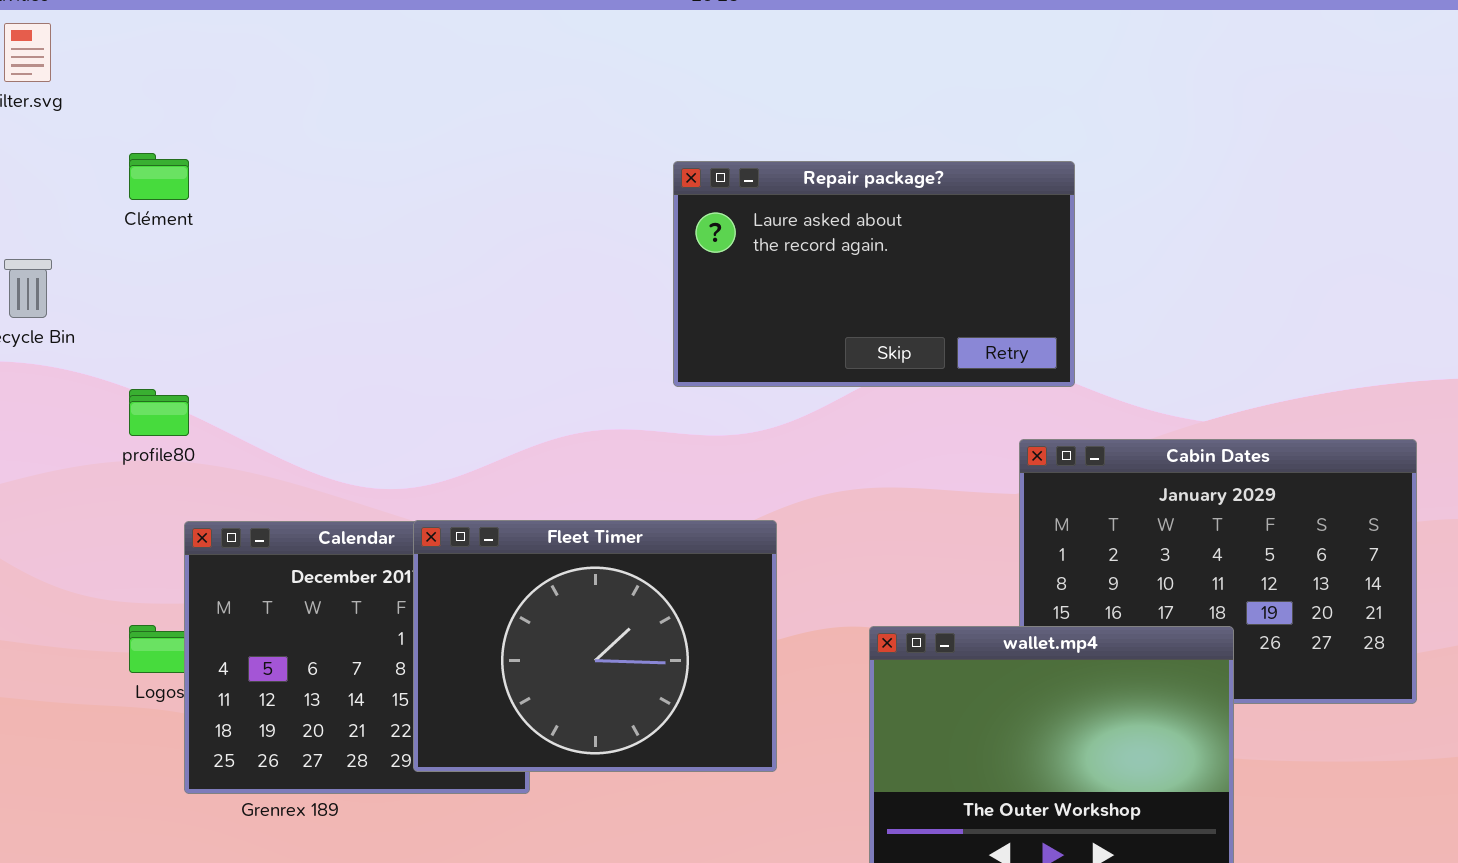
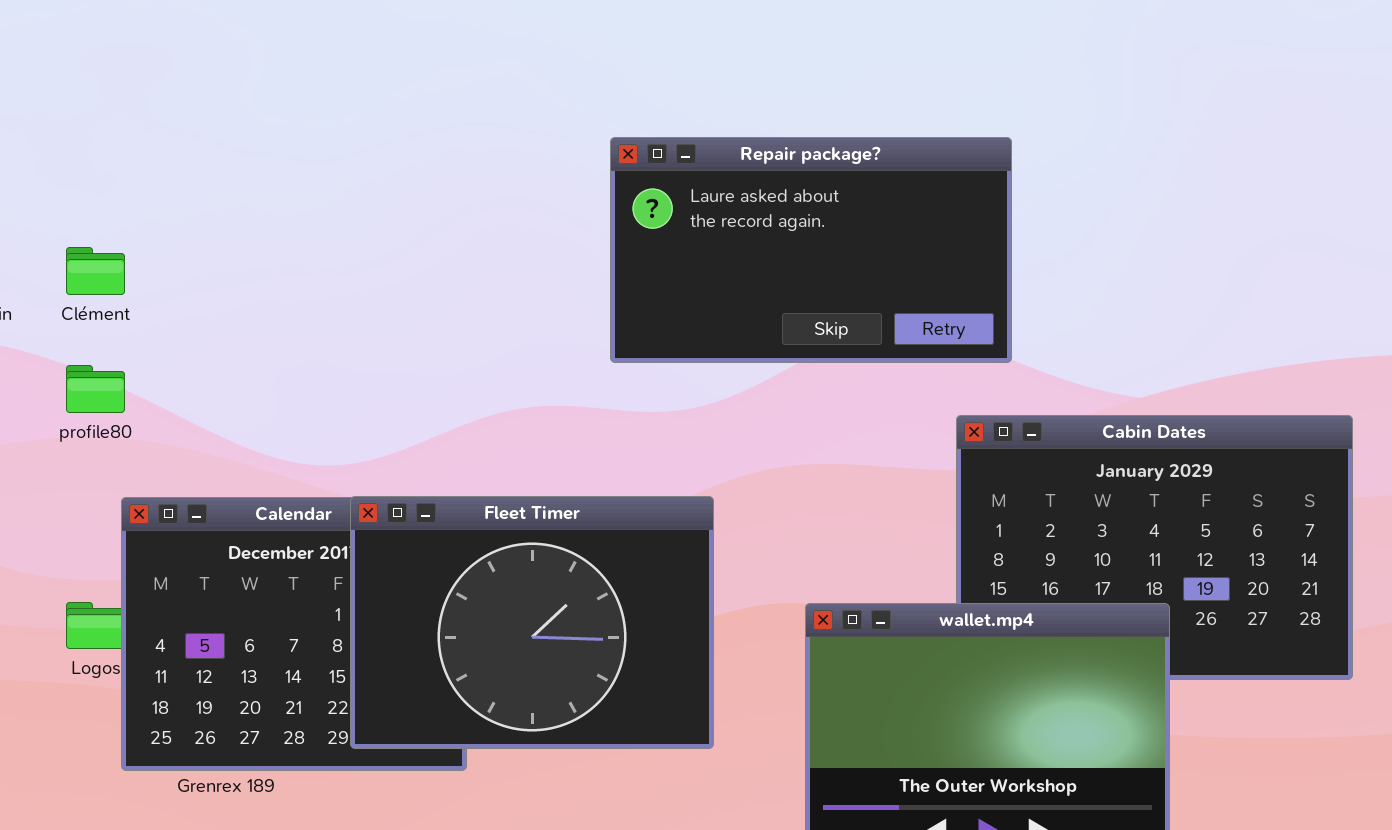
Clément: [129,153,189,200] -> [66,247,125,295], moved

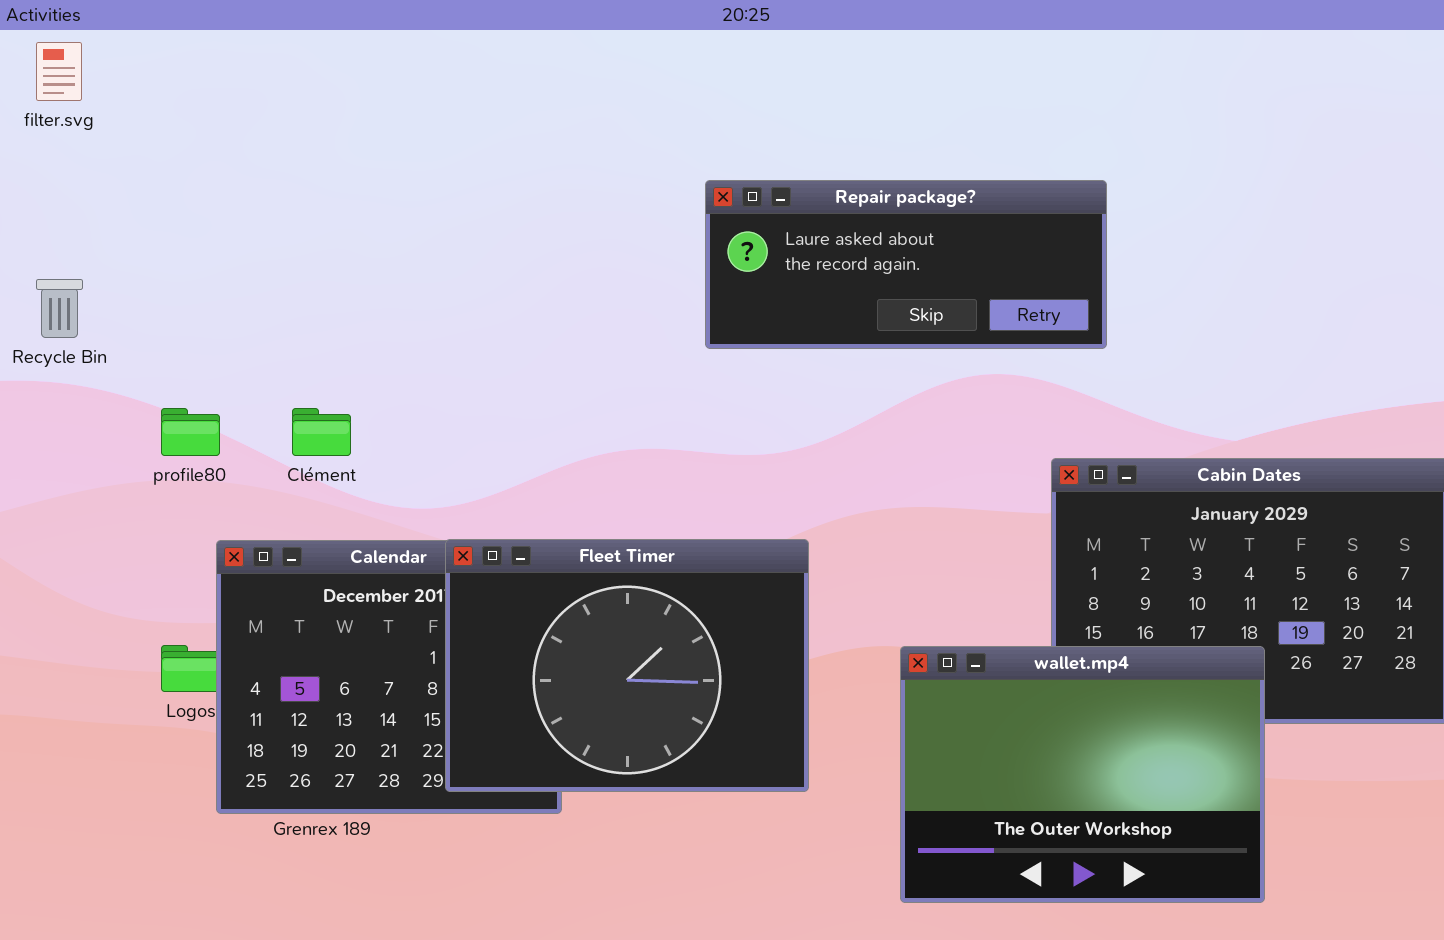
Repair package?: [610,137,1012,363] -> [705,180,1107,349], resized
Clément: [66,247,125,295] -> [292,408,351,456], moved

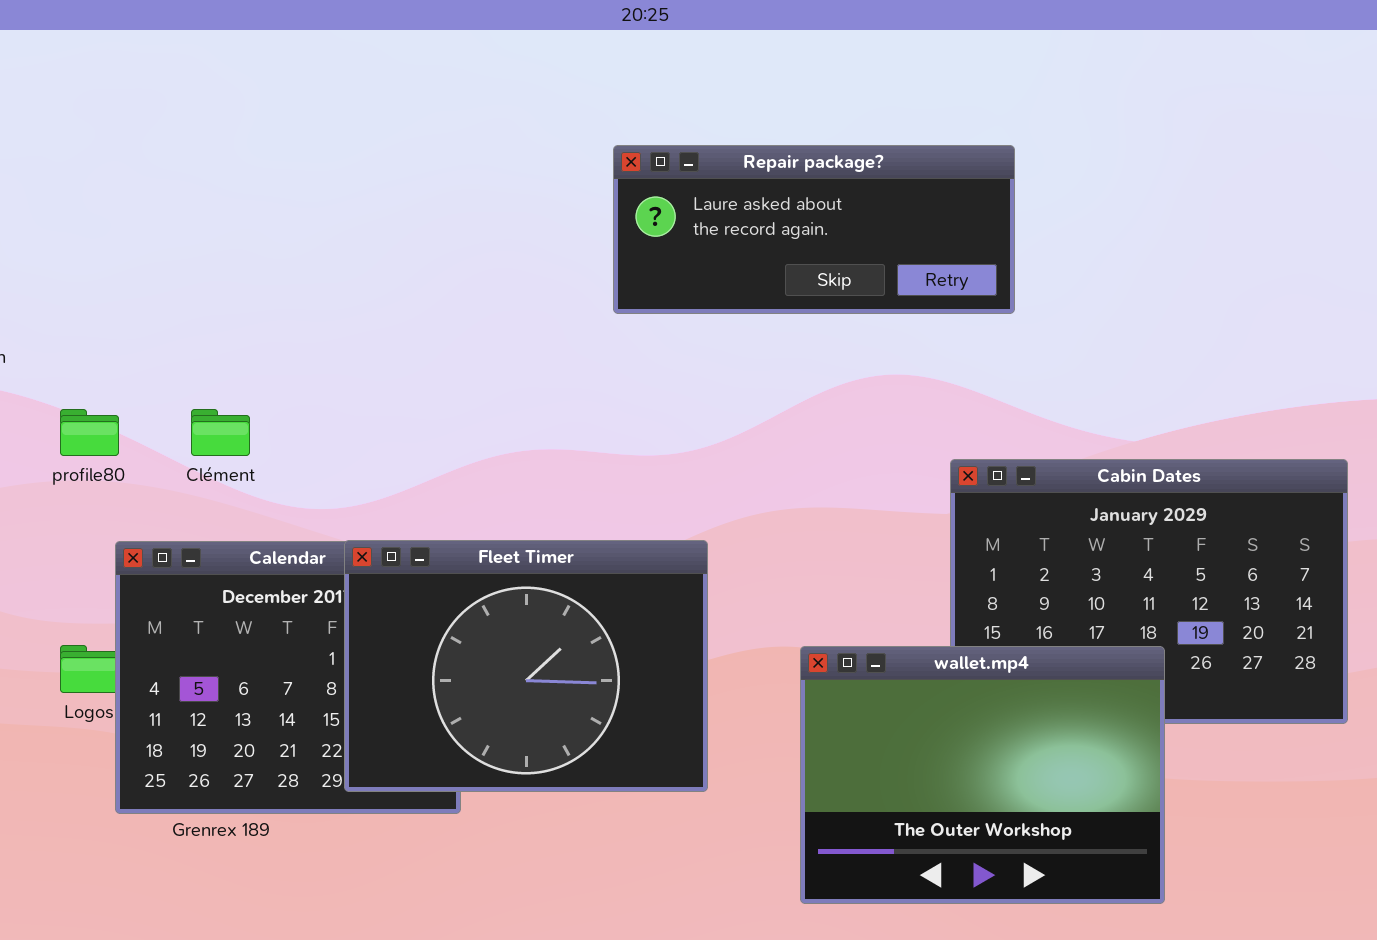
Repair package?: [705,180,1107,349] -> [613,145,1015,314], moved

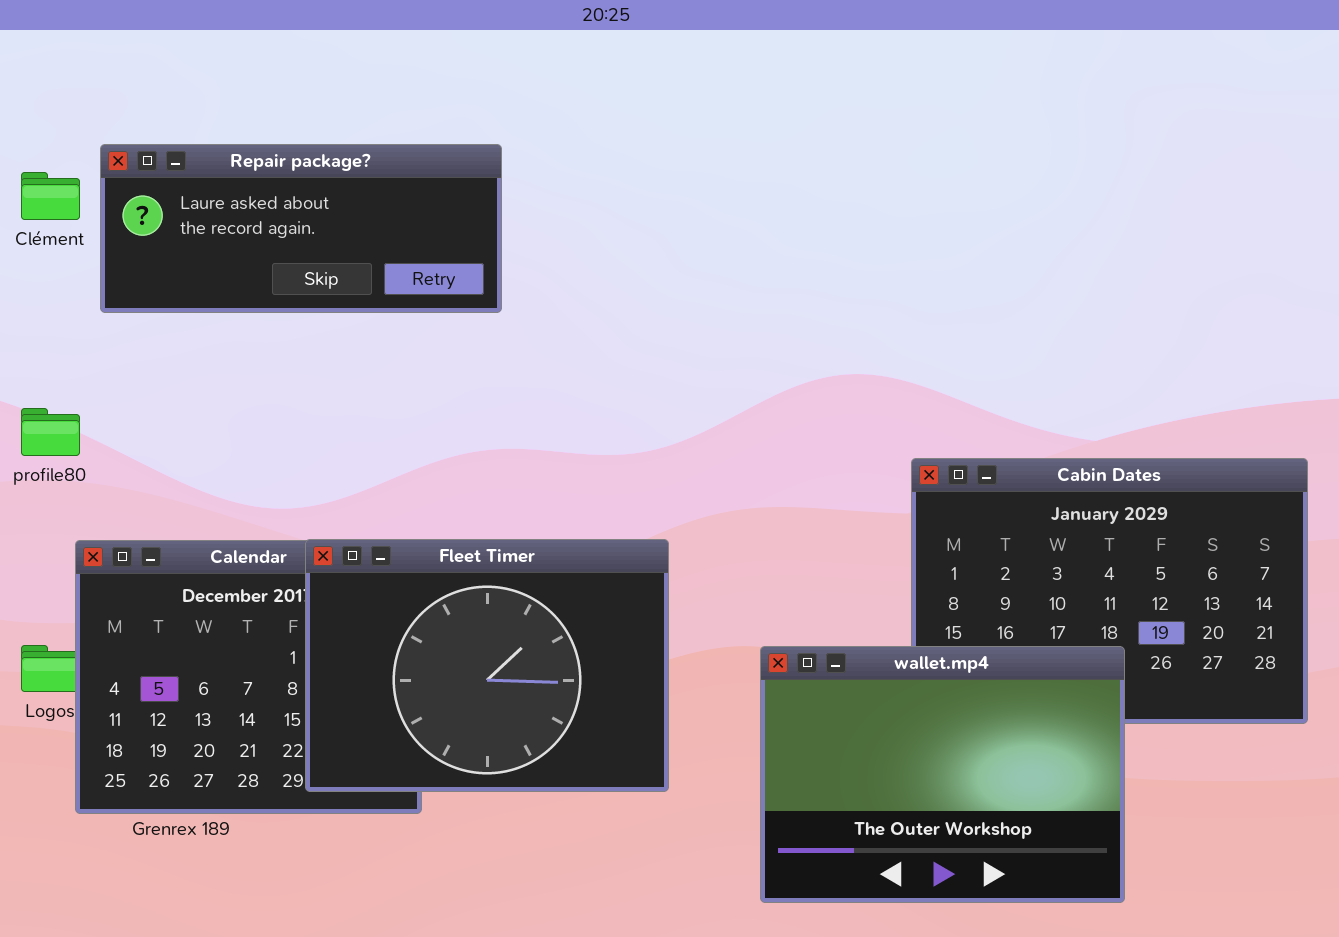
Repair package?: [613,145,1015,314] -> [100,144,502,313], moved
Clément: [191,409,250,456] -> [21,172,80,220], moved

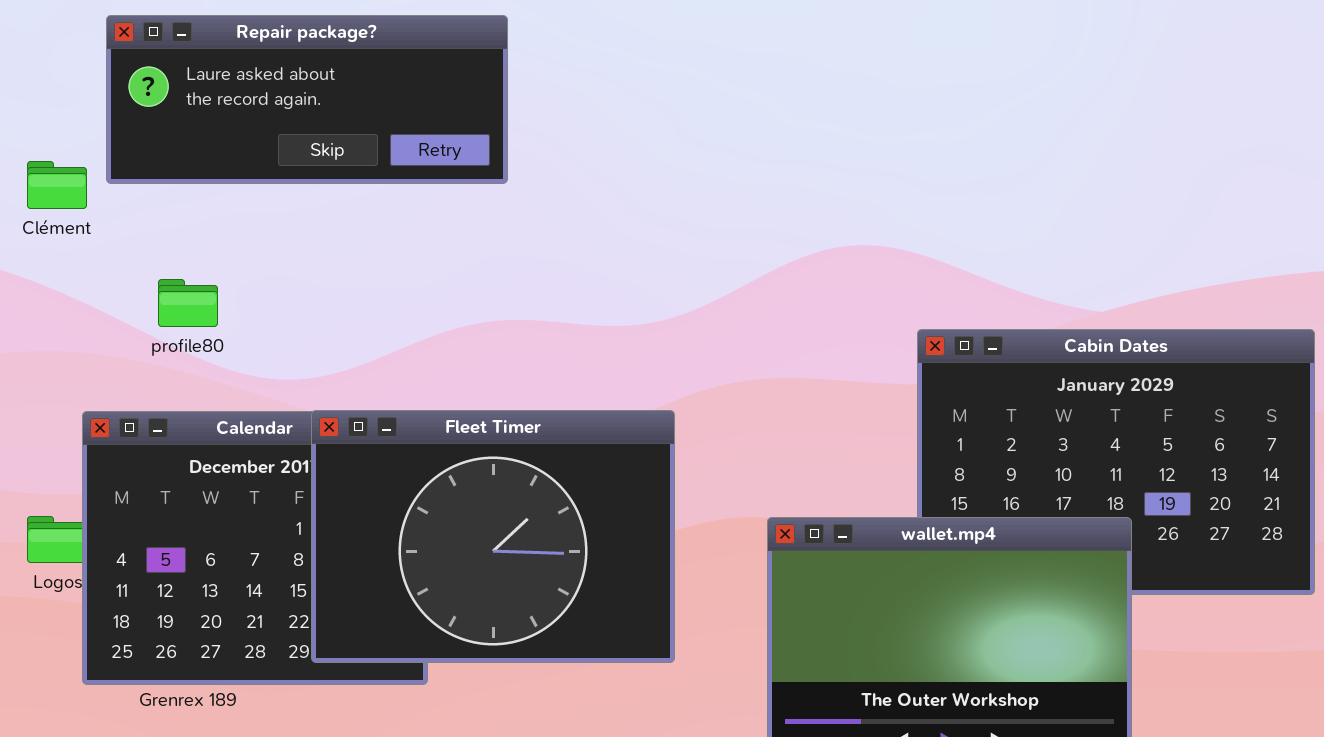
Clément: [21,172,80,220] -> [27,161,87,209], moved
profile80: [21,408,80,456] -> [158,279,218,327], moved

